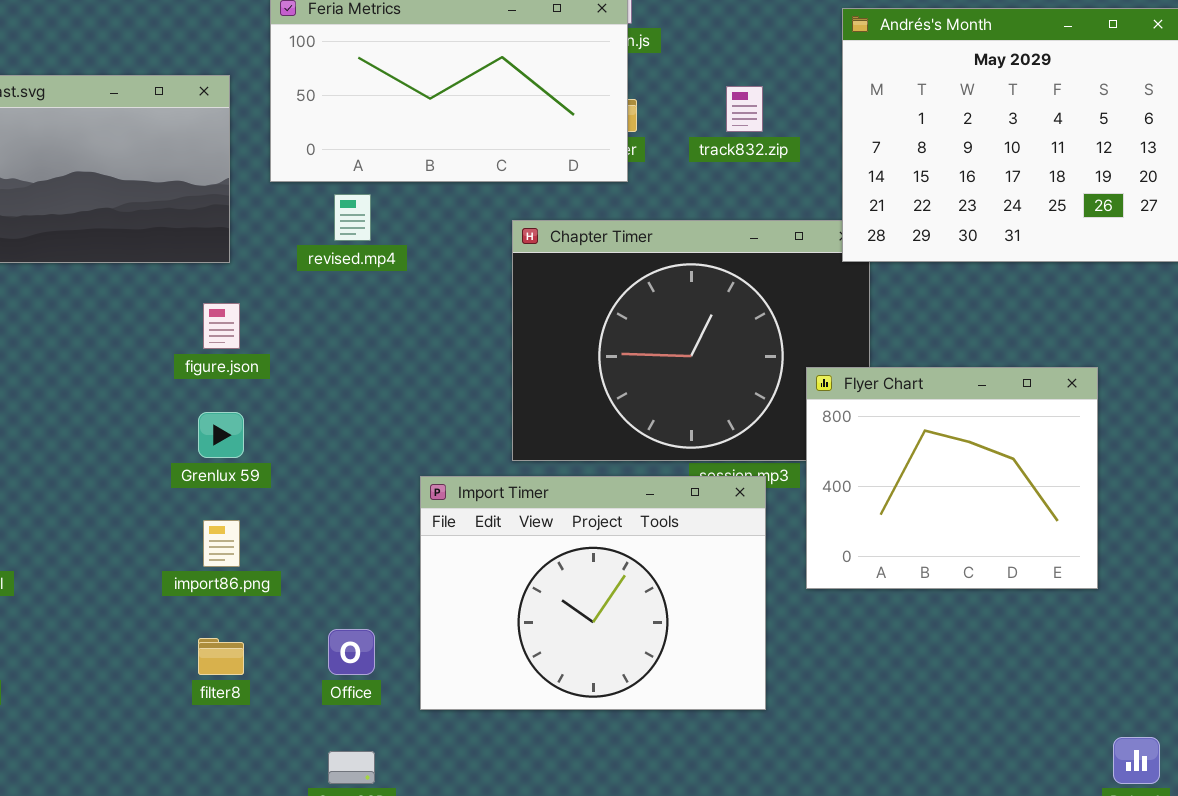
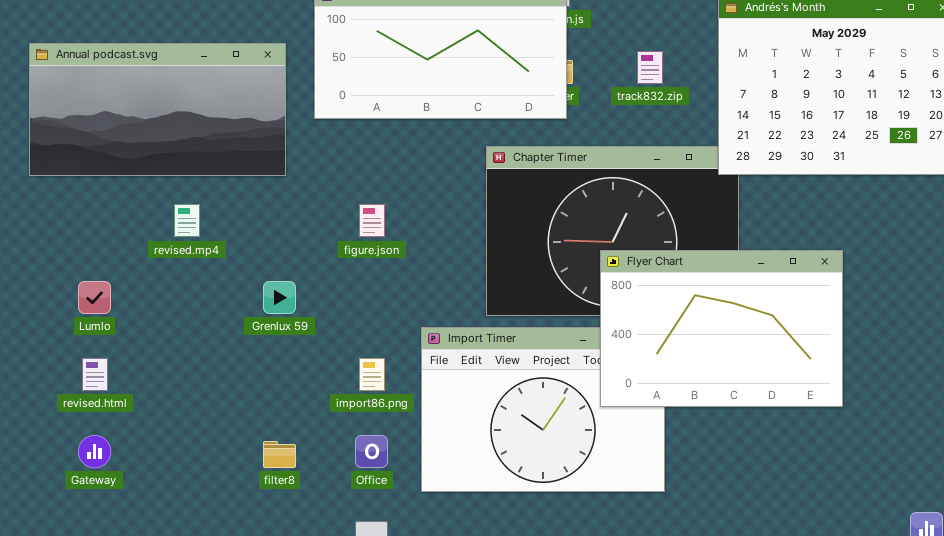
revised.mp4: [334,194,371,241] -> [174,204,200,237], moved
figure.json: [203,303,240,349] -> [359,204,385,237], moved
Flyer Chart: [806,367,1098,589] -> [600,250,843,407], moved, resized
import86.png: [203,520,240,567] -> [359,358,385,391], moved

